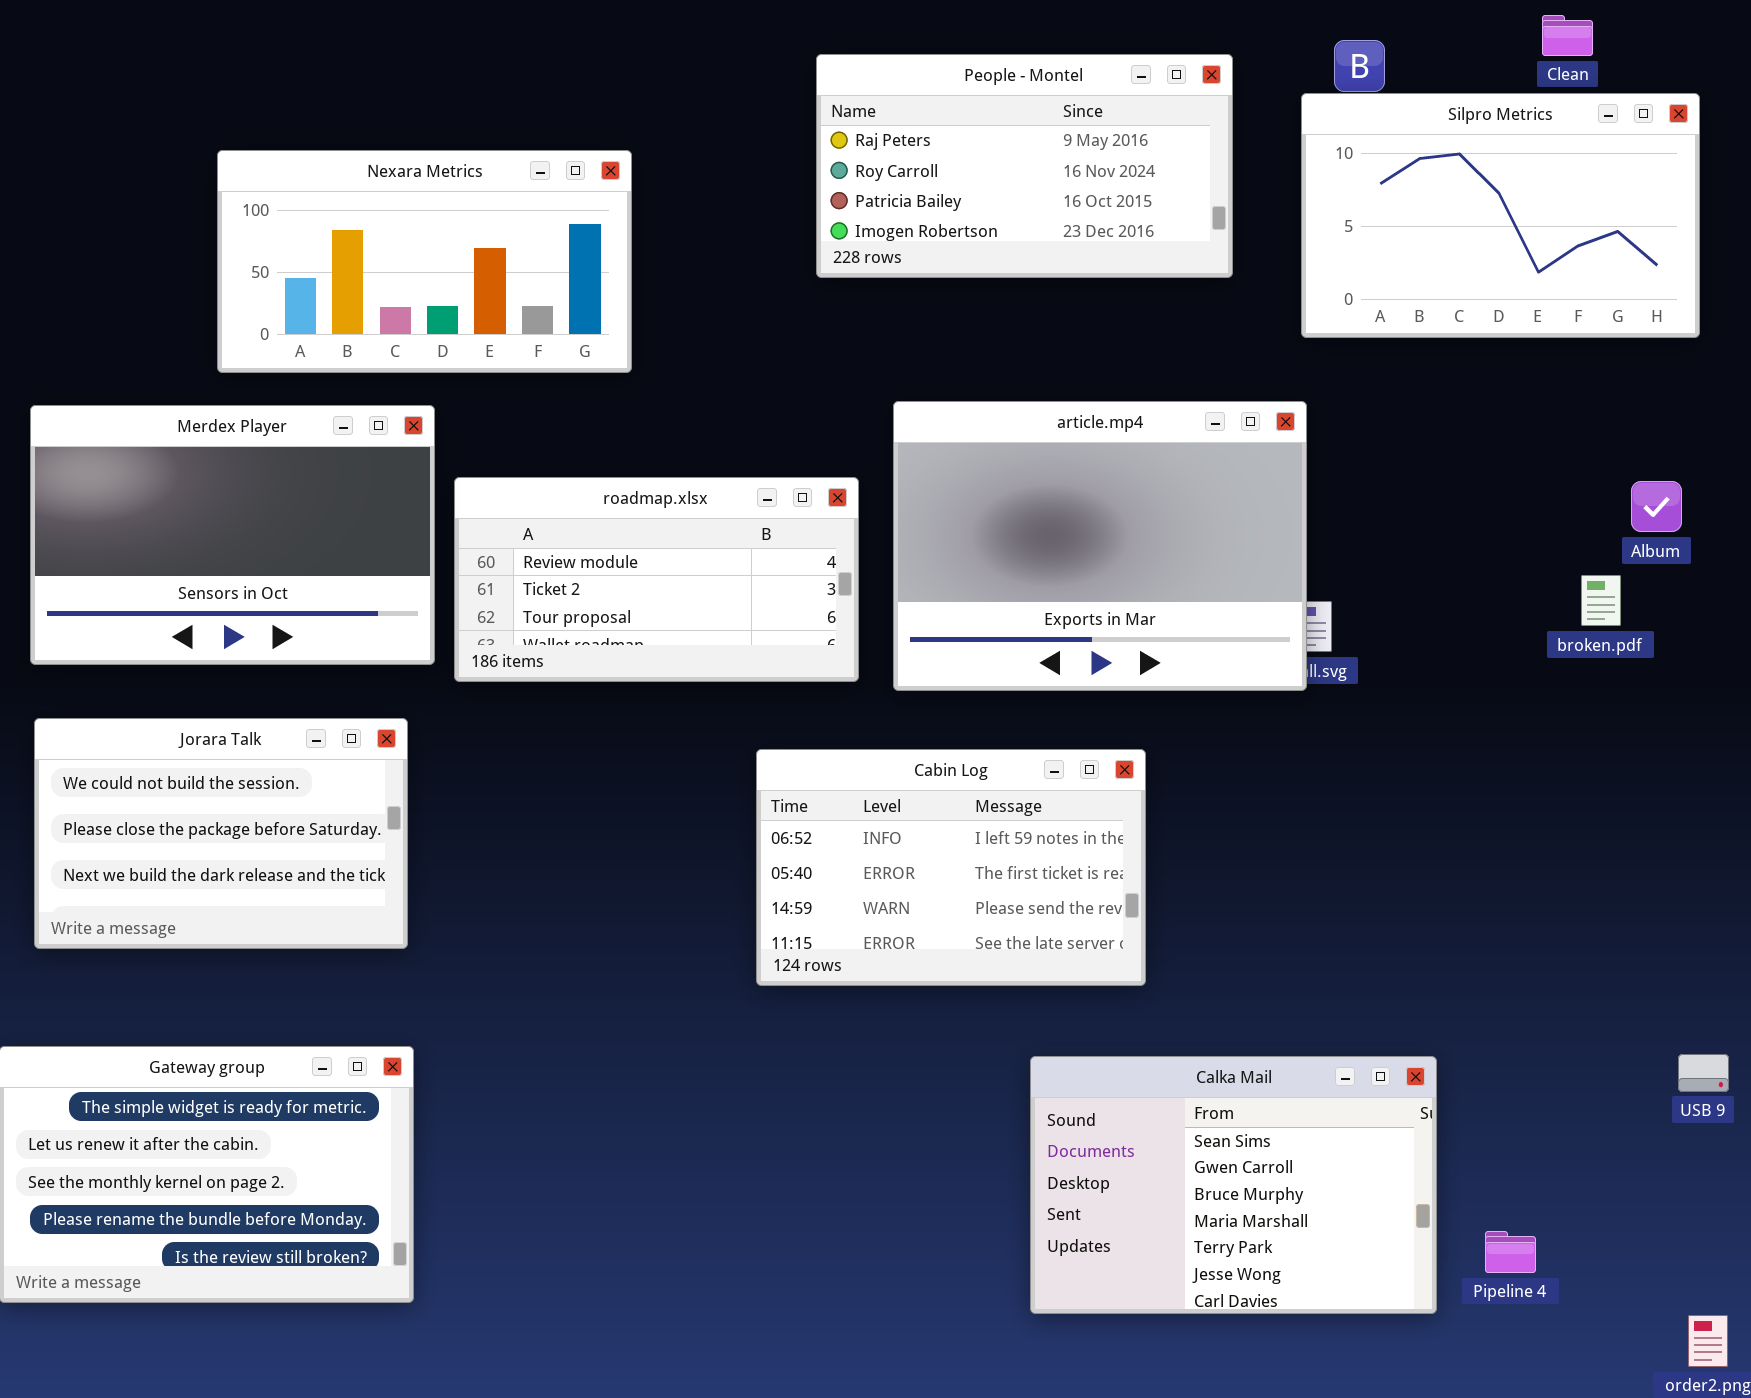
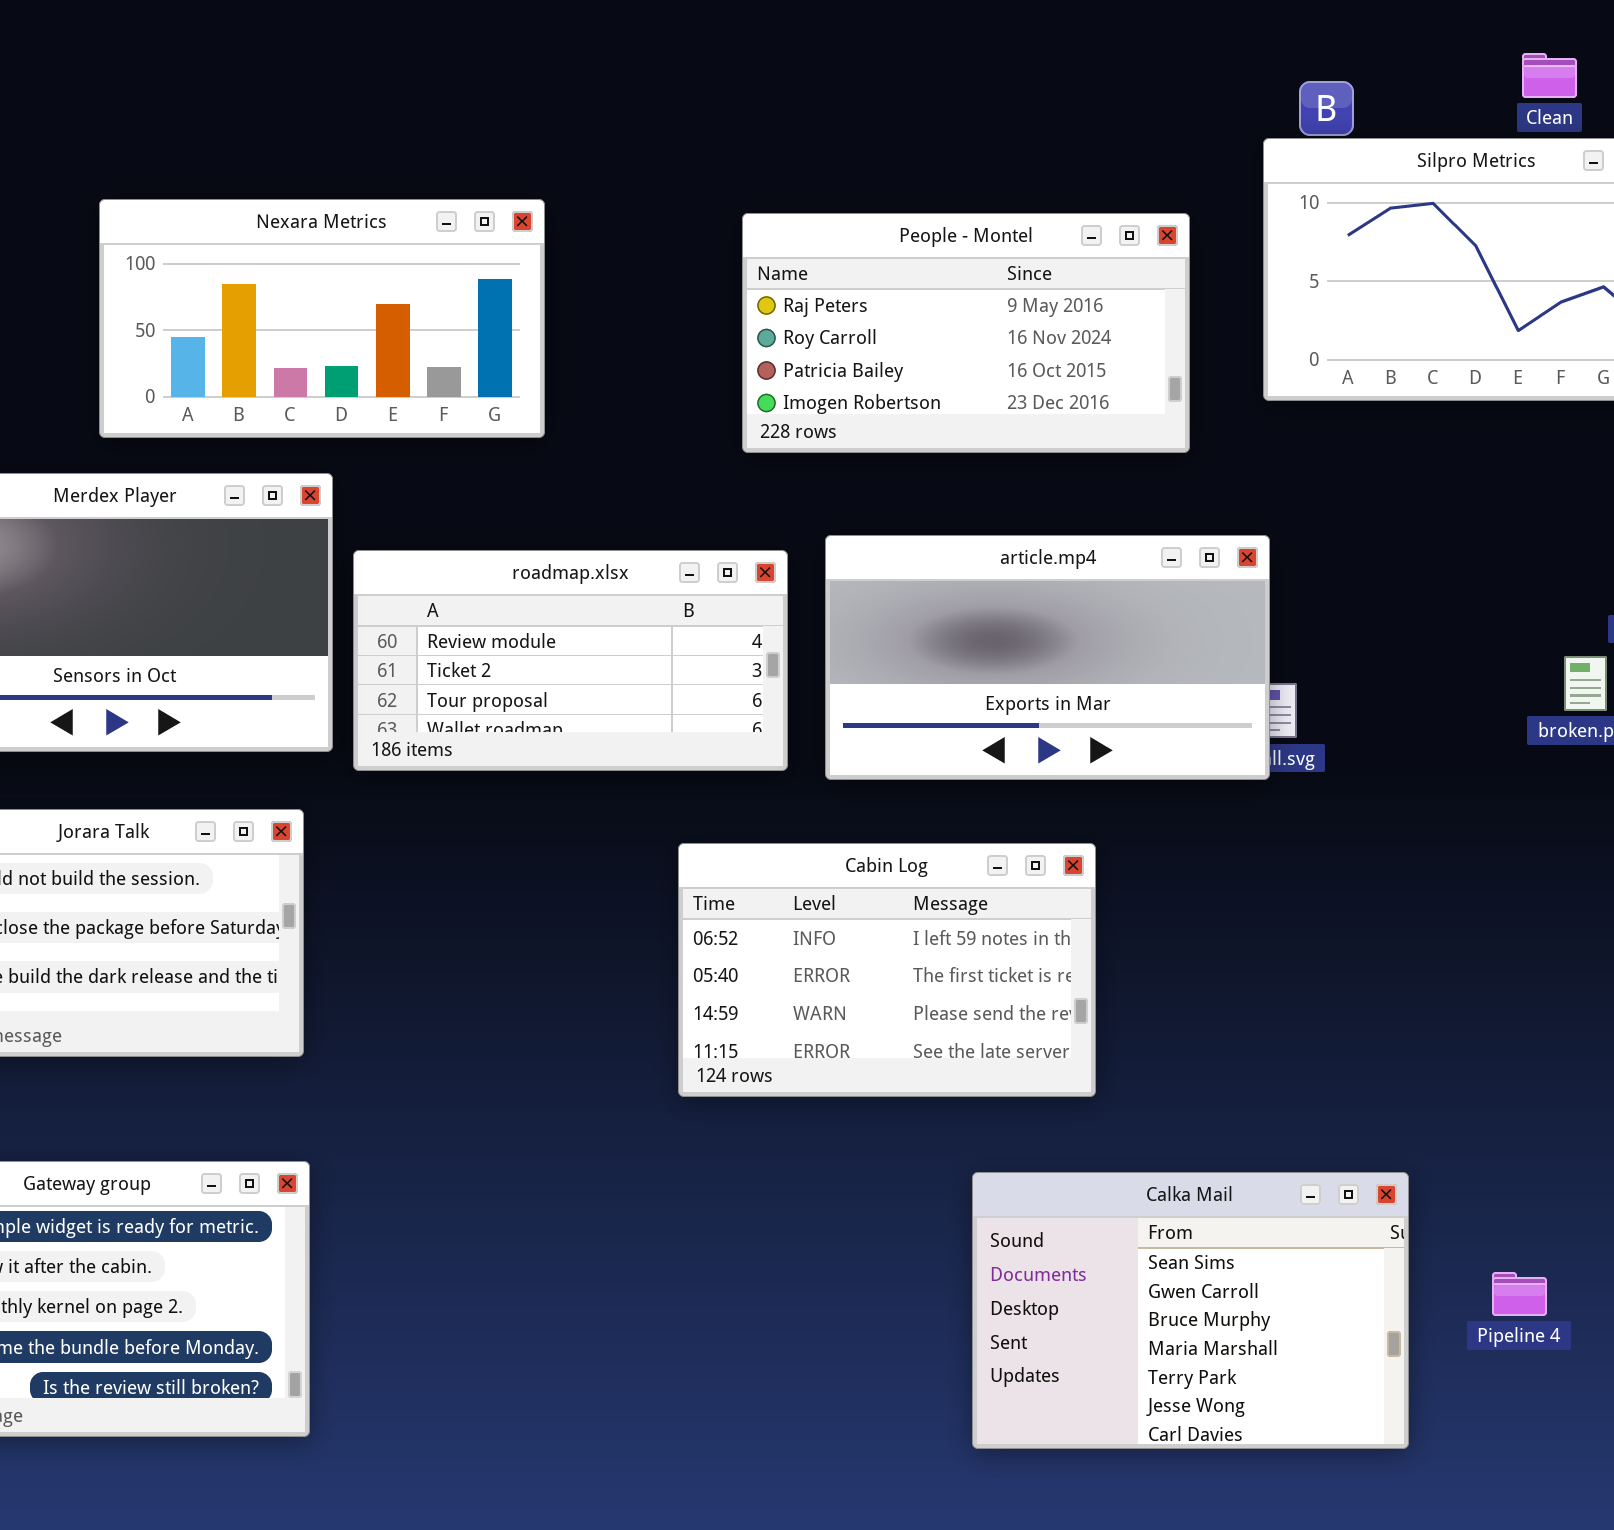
People - Montel: [816,54,1233,278] -> [742,213,1190,453], moved
article.mp4: [893,401,1307,691] -> [825,535,1270,780], resized
Pipeline 4: [1485,1231,1536,1273] -> [1492,1272,1547,1316], moved

